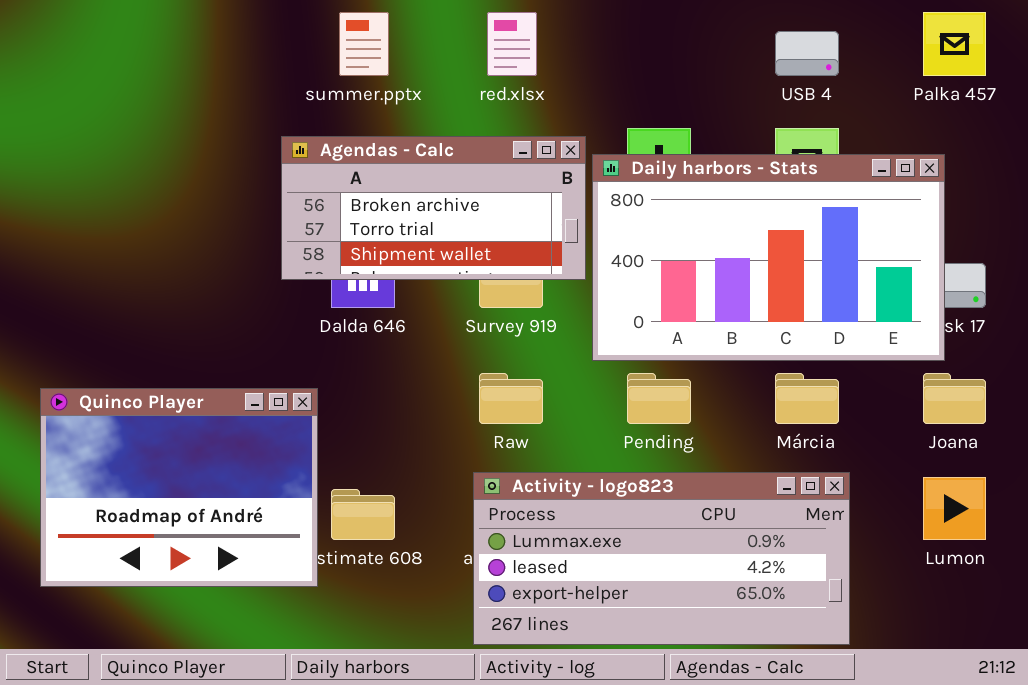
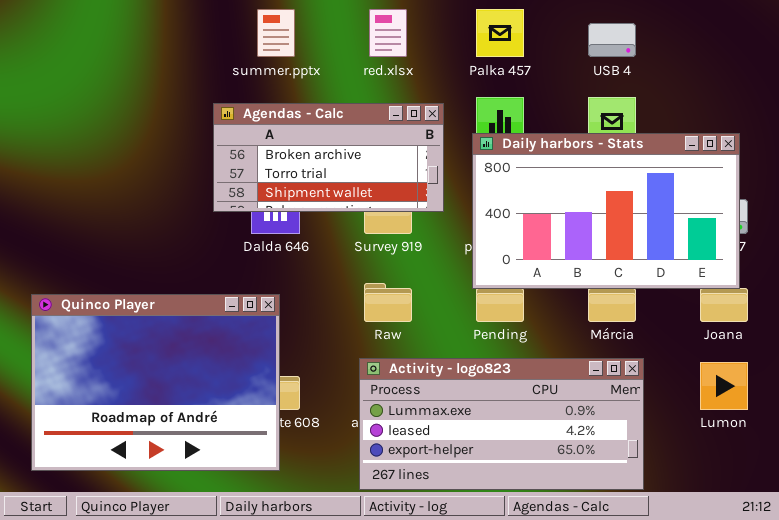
Palka 457: [923,12,986,76] -> [476,9,524,57], moved
Daily harbors - Stats: [592,154,945,361] -> [472,133,740,289], moved
Quinco Player: [40,388,318,587] -> [31,294,280,471], resized

